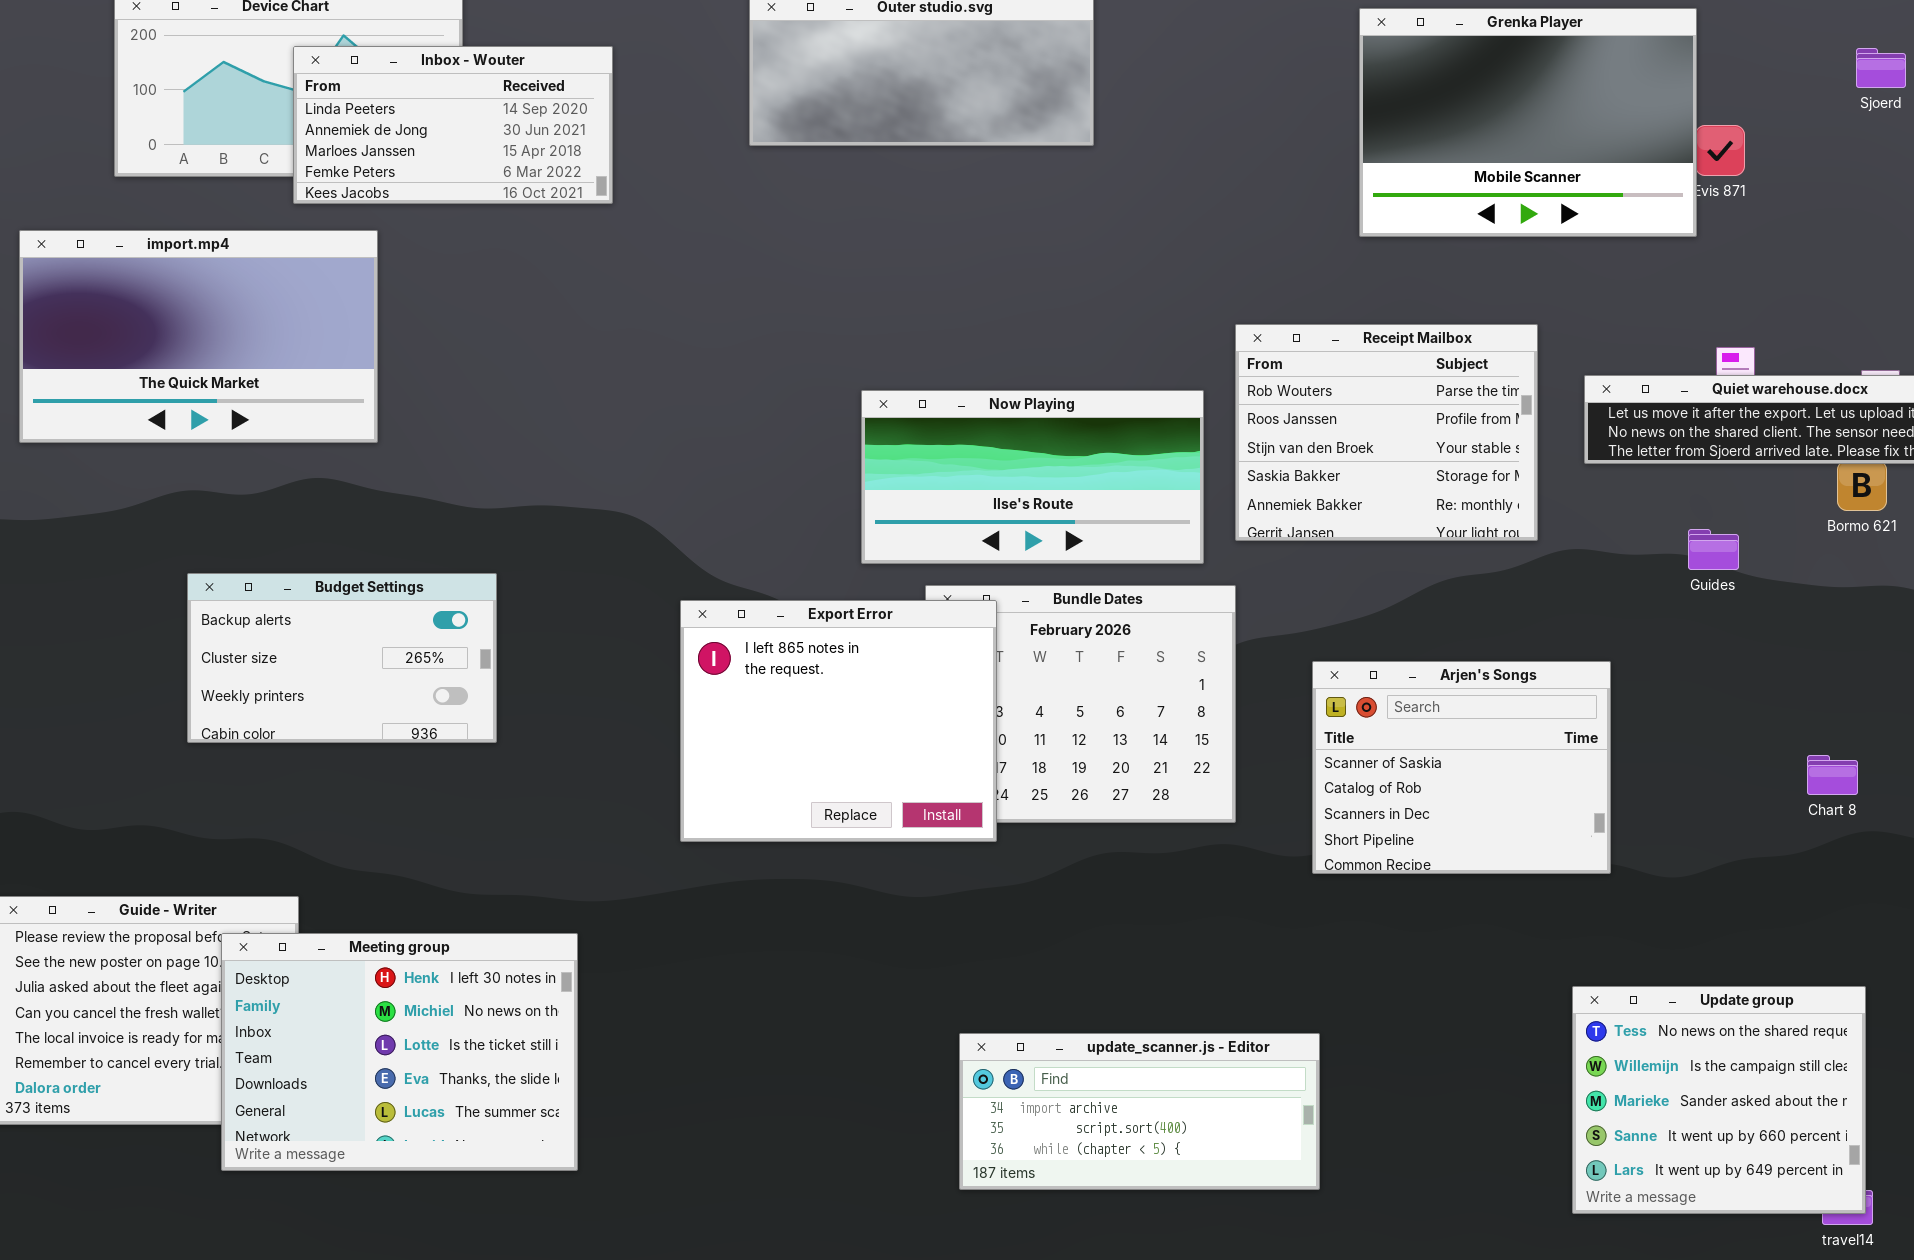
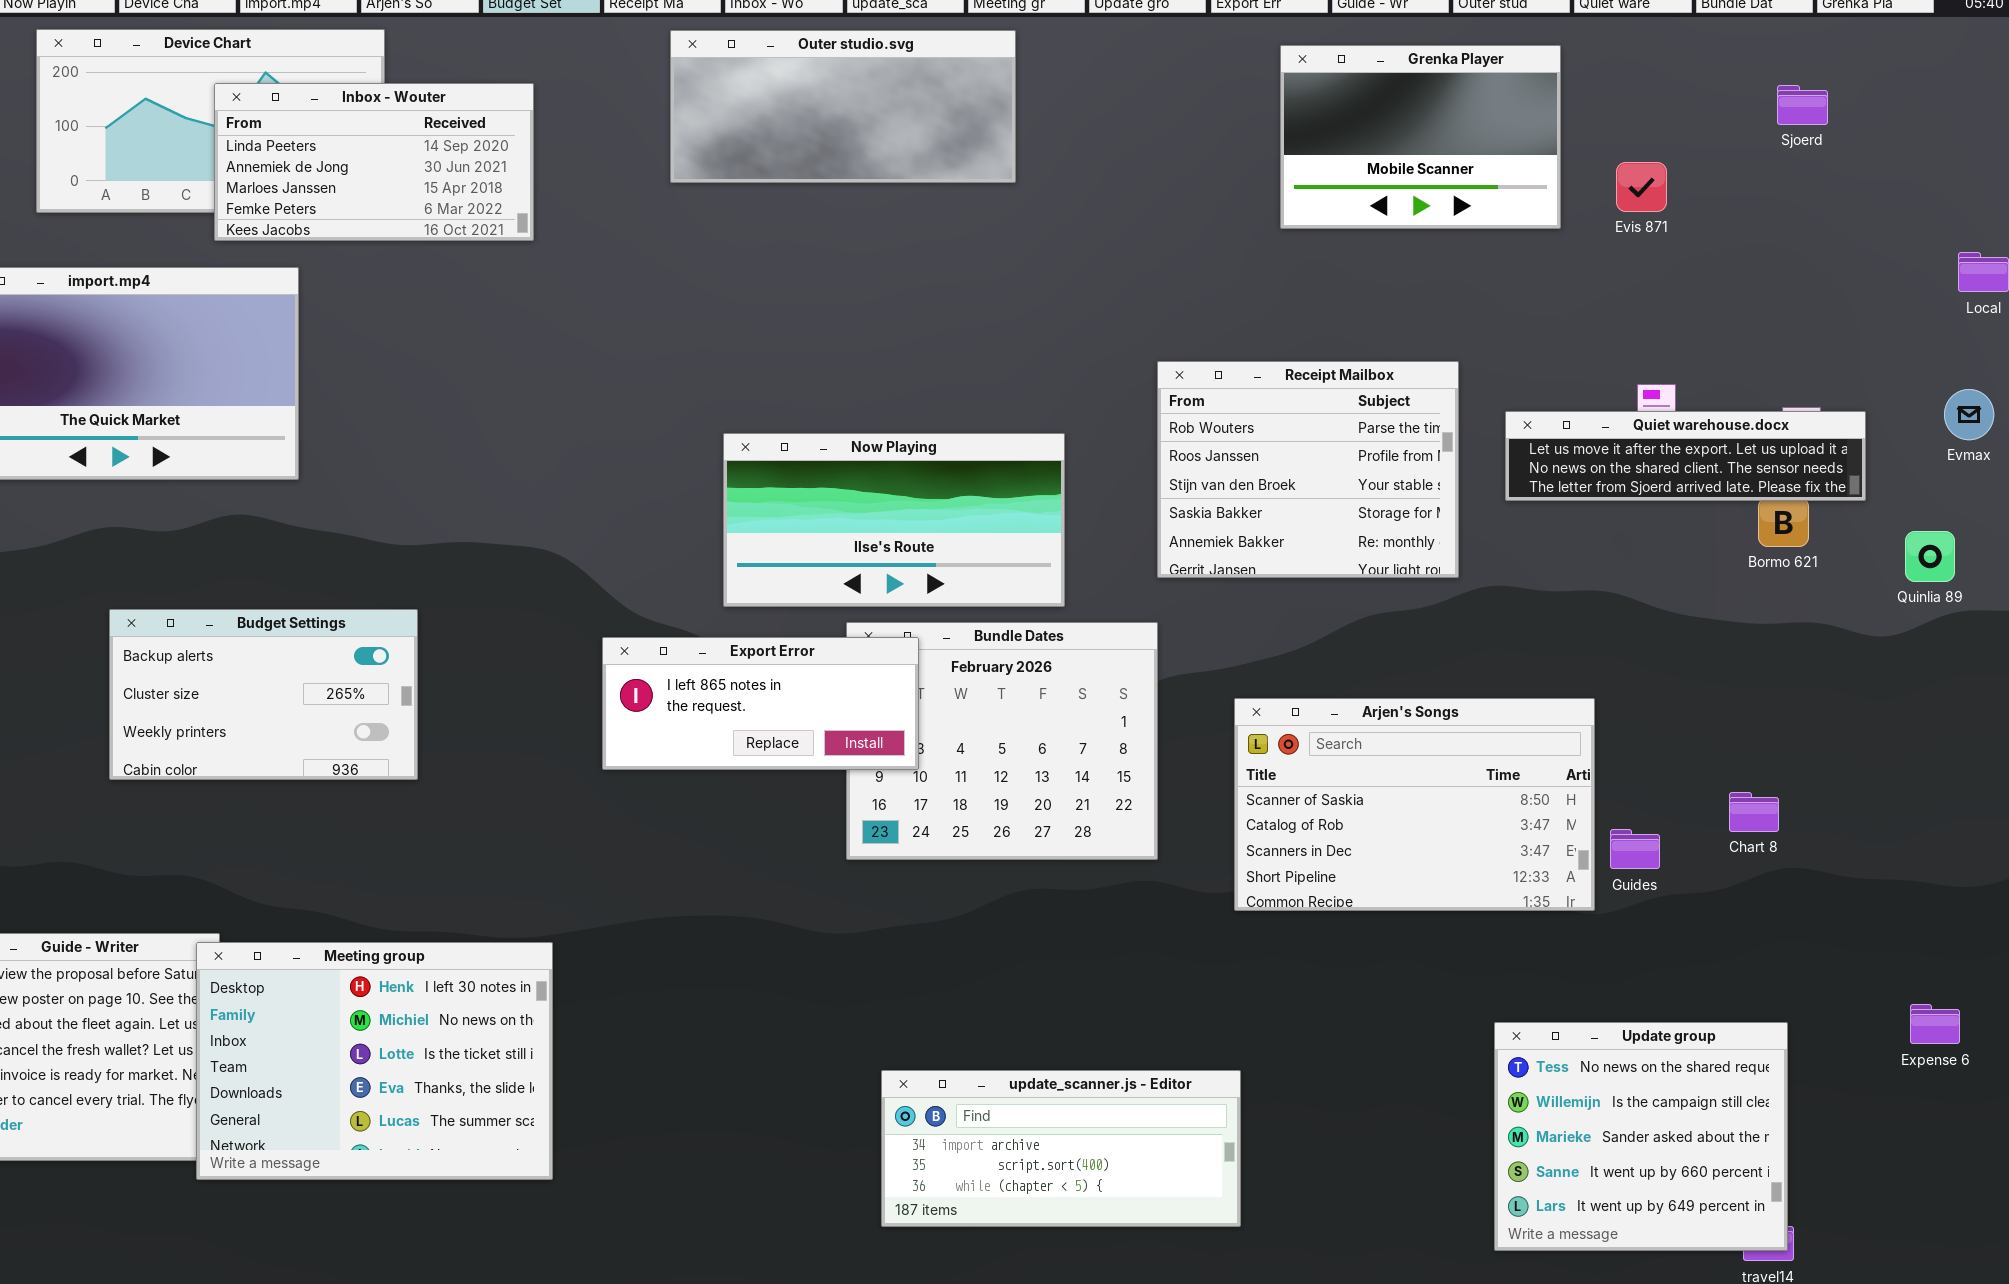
Grenka Player: [1359,8,1697,237] -> [1280,45,1561,229], resized
Now Playing: [861,390,1204,564] -> [723,433,1065,607], moved
Guides: [1688,529,1739,570] -> [1610,829,1660,869], moved
Export Error: [680,600,997,842] -> [602,637,919,770], resized
Arjen's Songs: [1312,661,1611,874] -> [1234,698,1595,911], resized
Meeting group: [221,933,578,1171] -> [196,942,553,1180], moved

